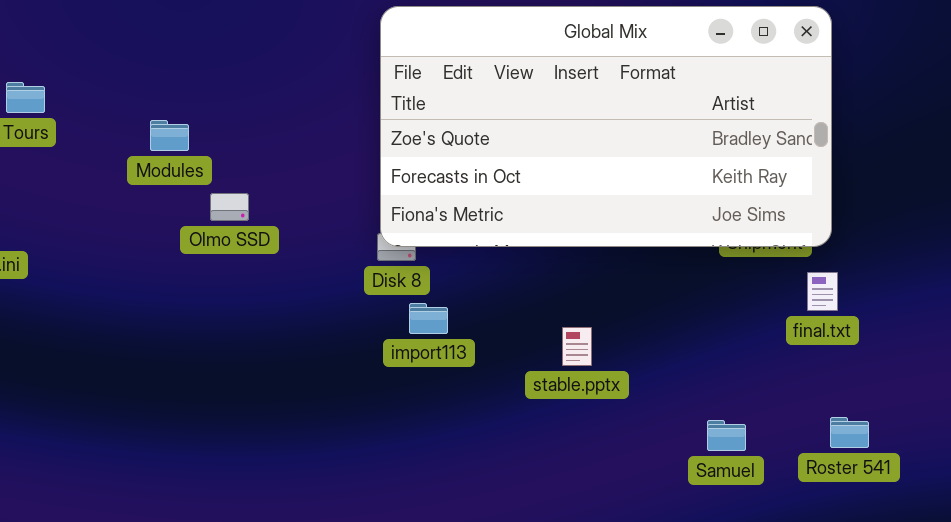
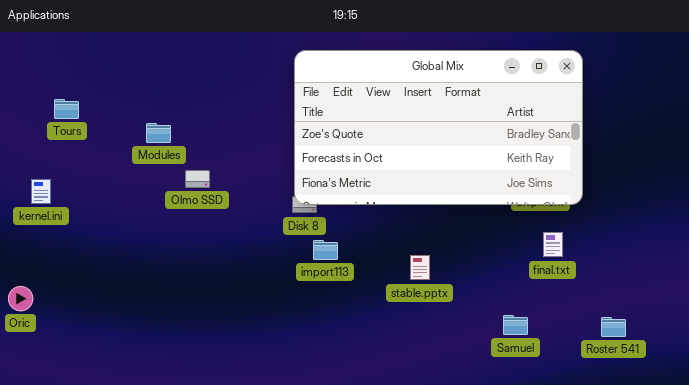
final.txt: [807,272,838,311] -> [543,232,563,257], moved
Roster 541: [830,417,869,448] -> [601,317,626,337], moved

